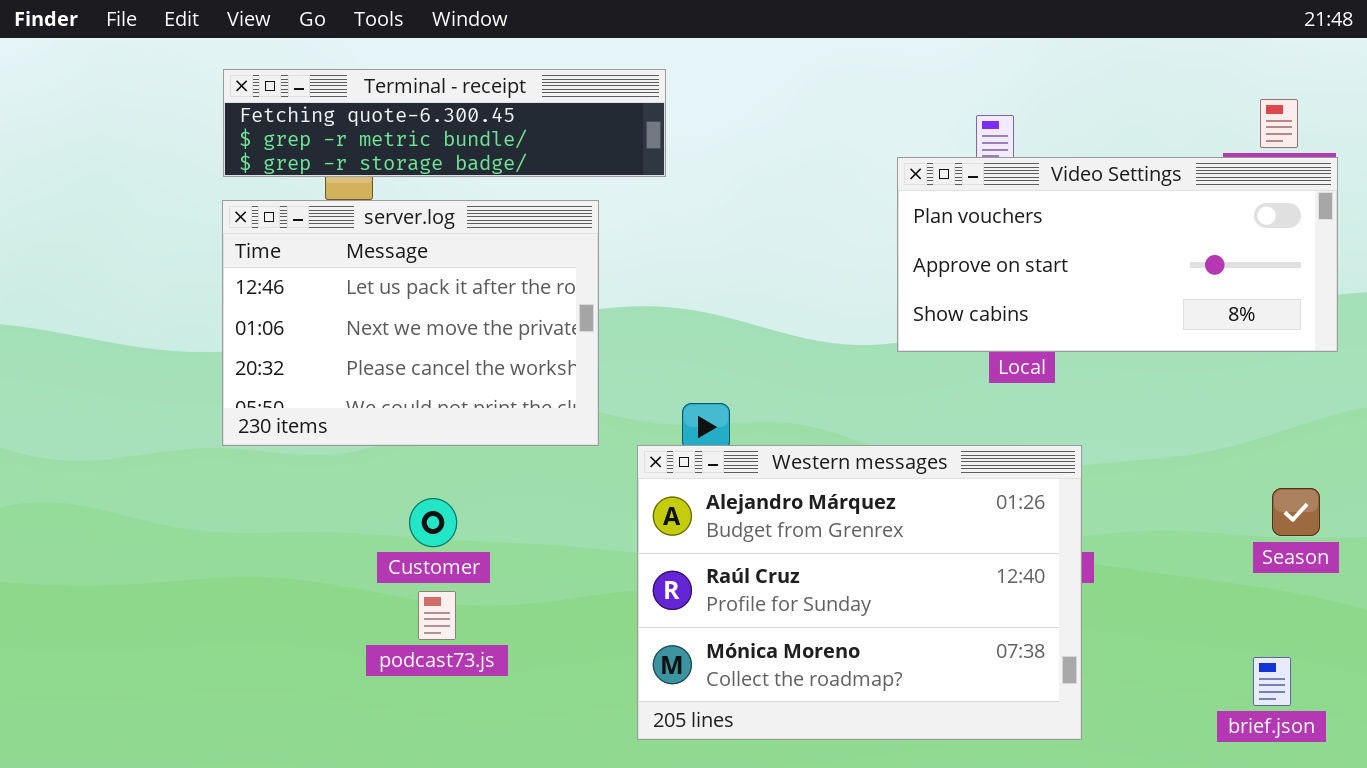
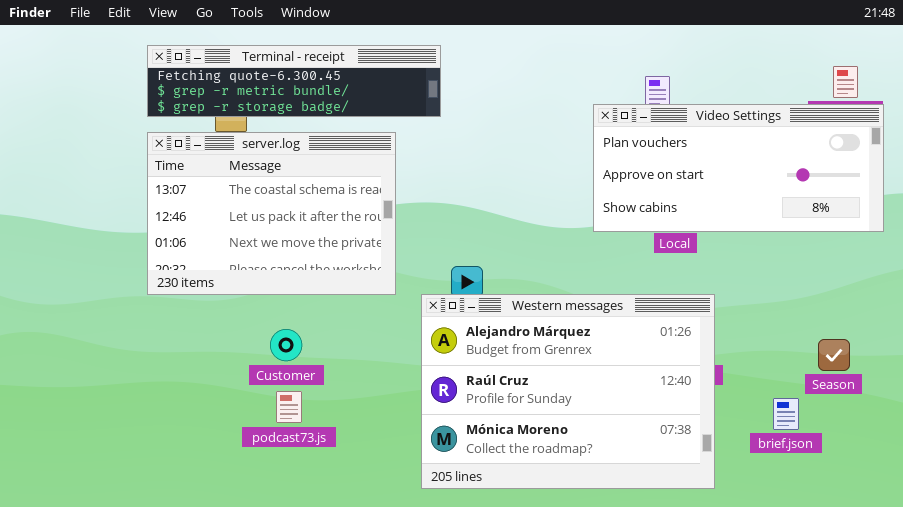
server.log: [222,200,599,446] -> [147,132,396,295], scrolled up 1 row
Season: [1272,488,1320,536] -> [818,339,850,371], moved
brief.json: [1253,657,1291,706] -> [773,398,799,430], moved

